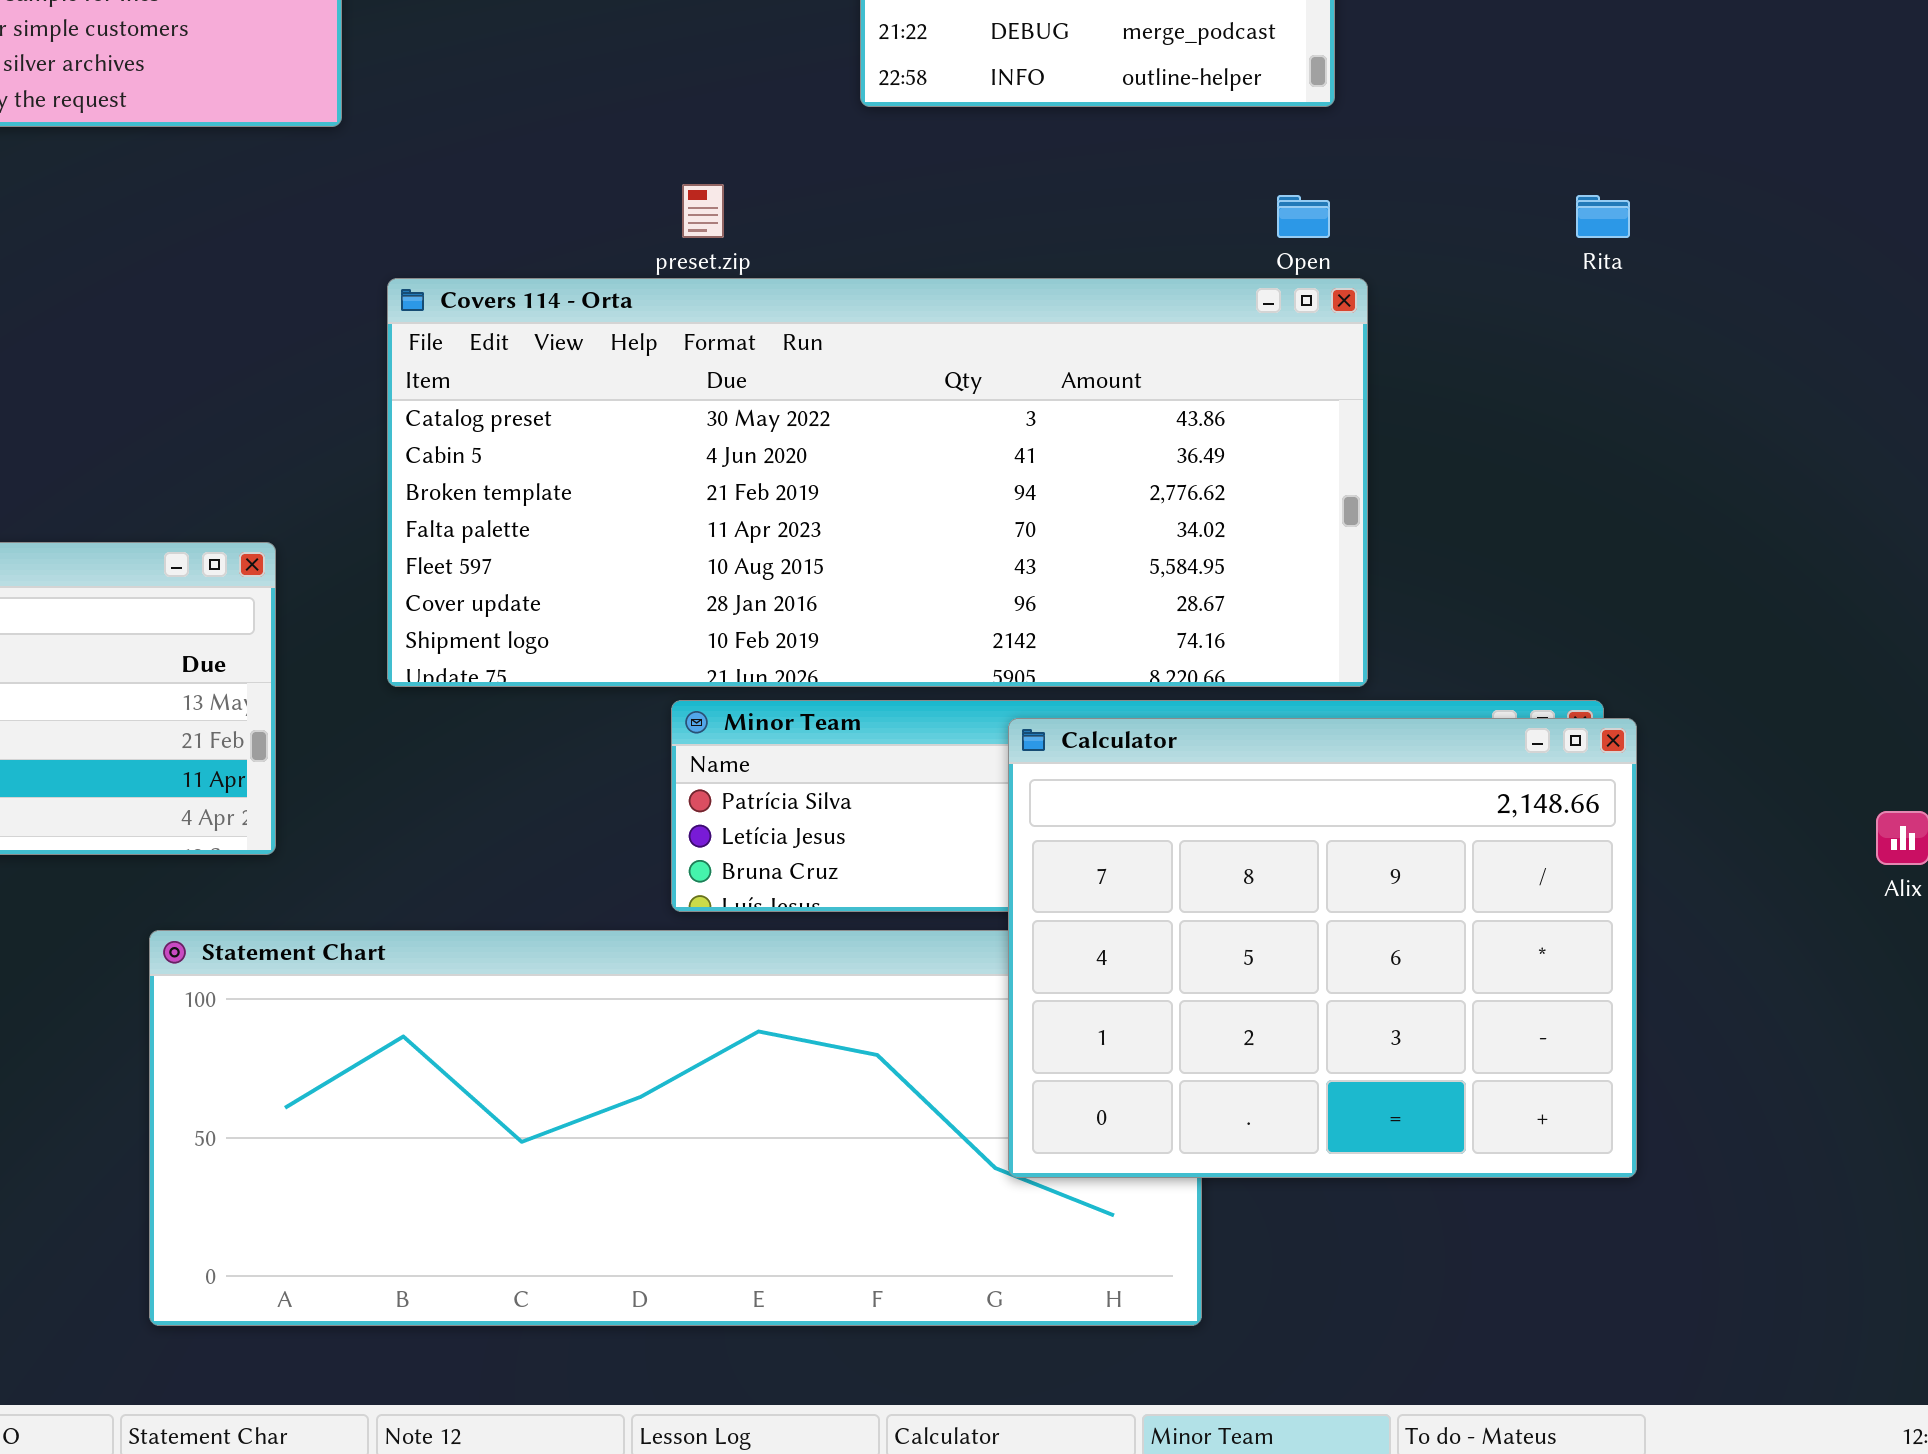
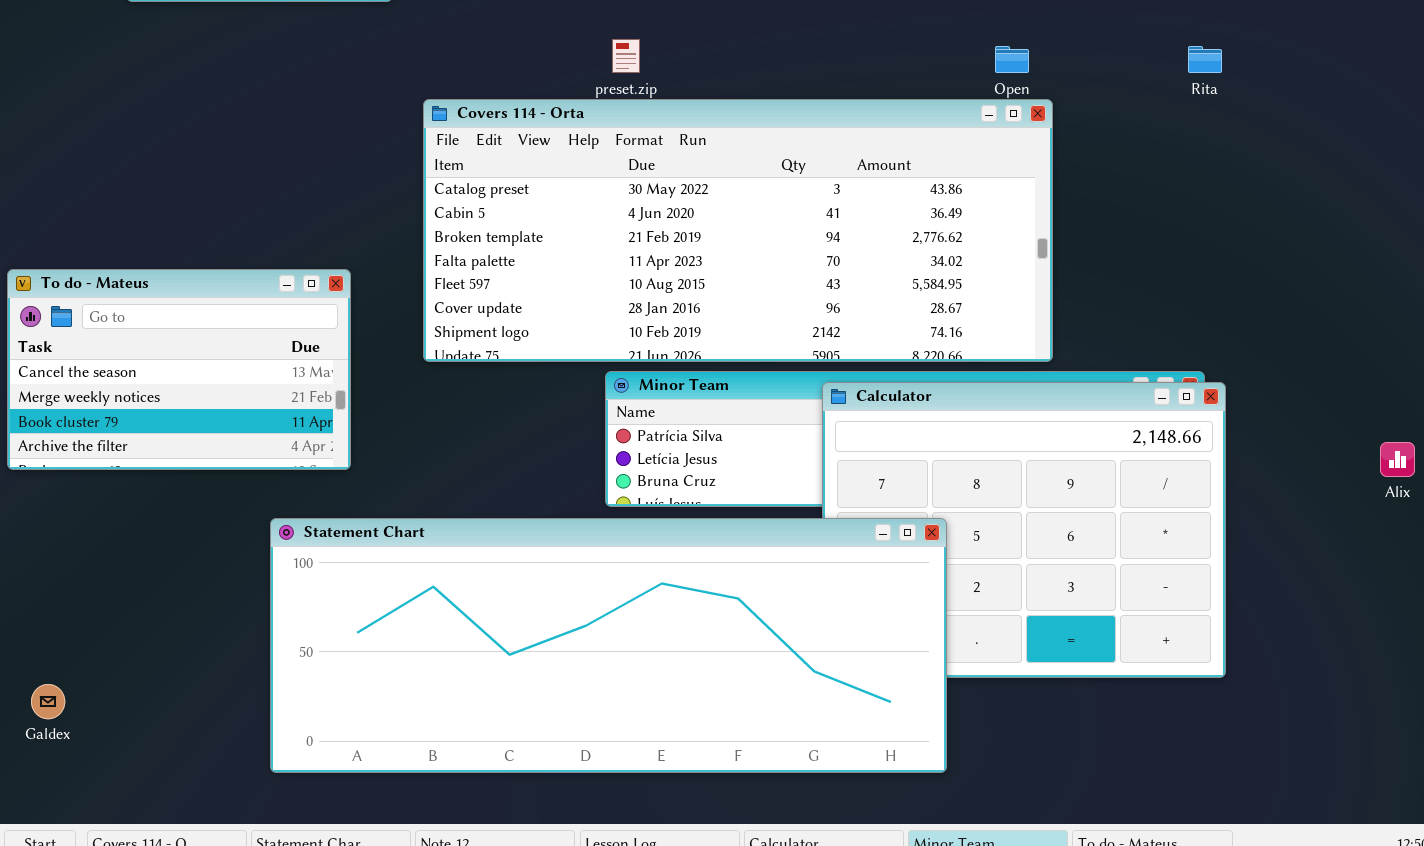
Statement Chart: [149,930,1202,1326] -> [270,518,947,773], raised

